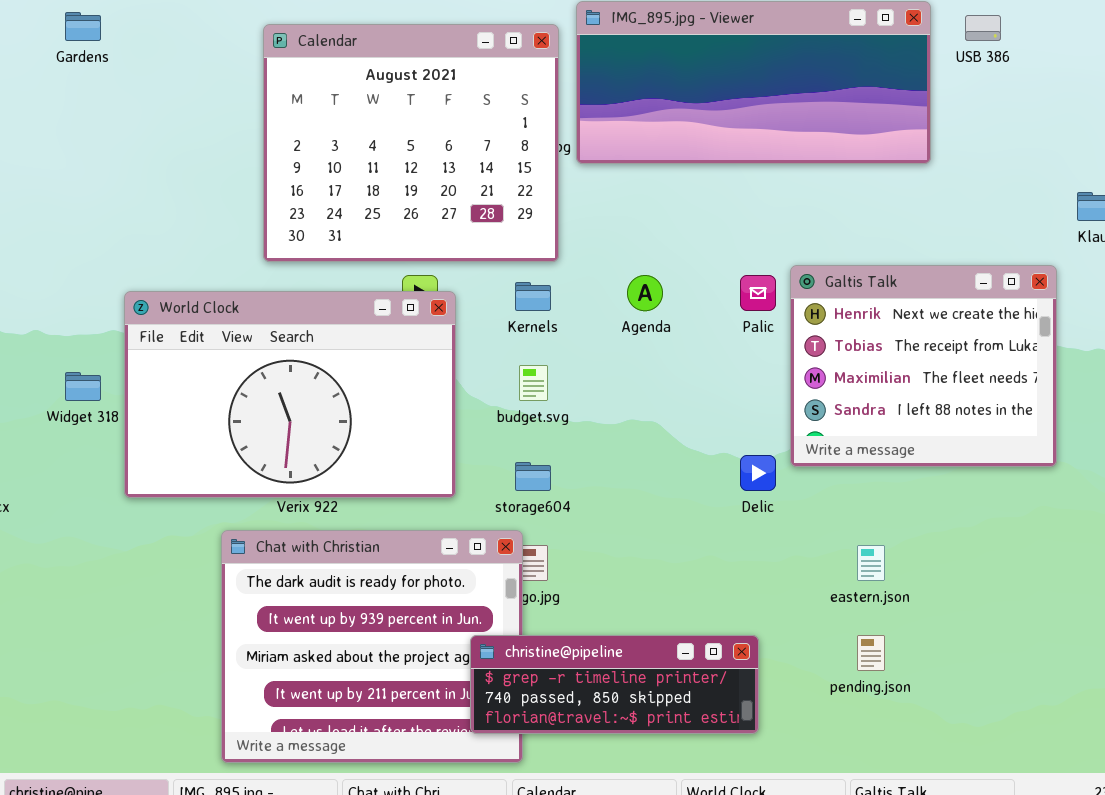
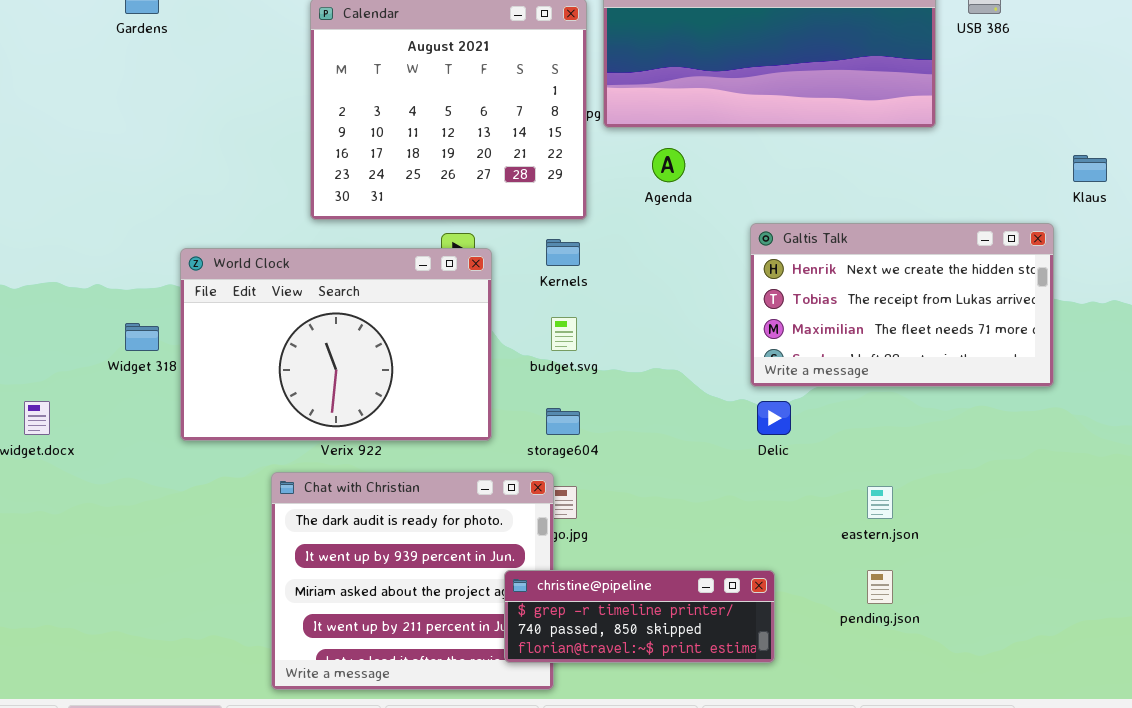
Galtis Talk: [790,265,1057,467] -> [750,223,1054,387], resized
Agenda: [627,275,663,311] -> [652,148,685,182], moved

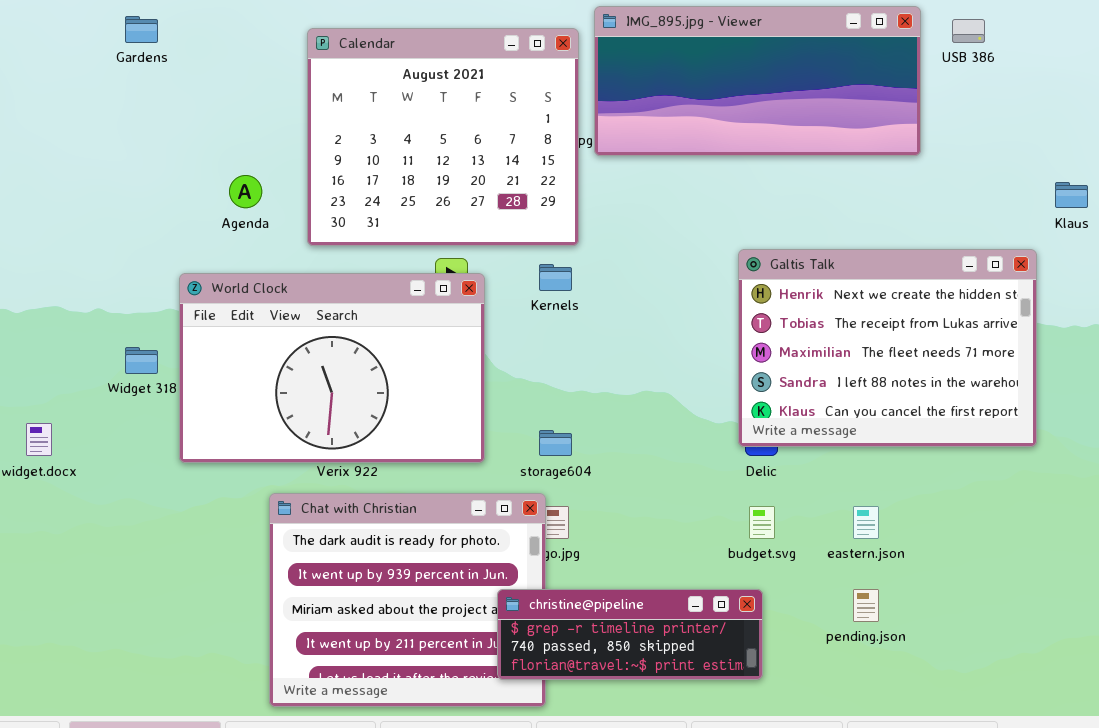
Agenda: [652,148,685,182] -> [229,175,262,208], moved
Galtis Talk: [750,223,1054,387] -> [738,249,1037,447], resized
budget.svg: [551,317,577,351] -> [749,506,775,539], moved

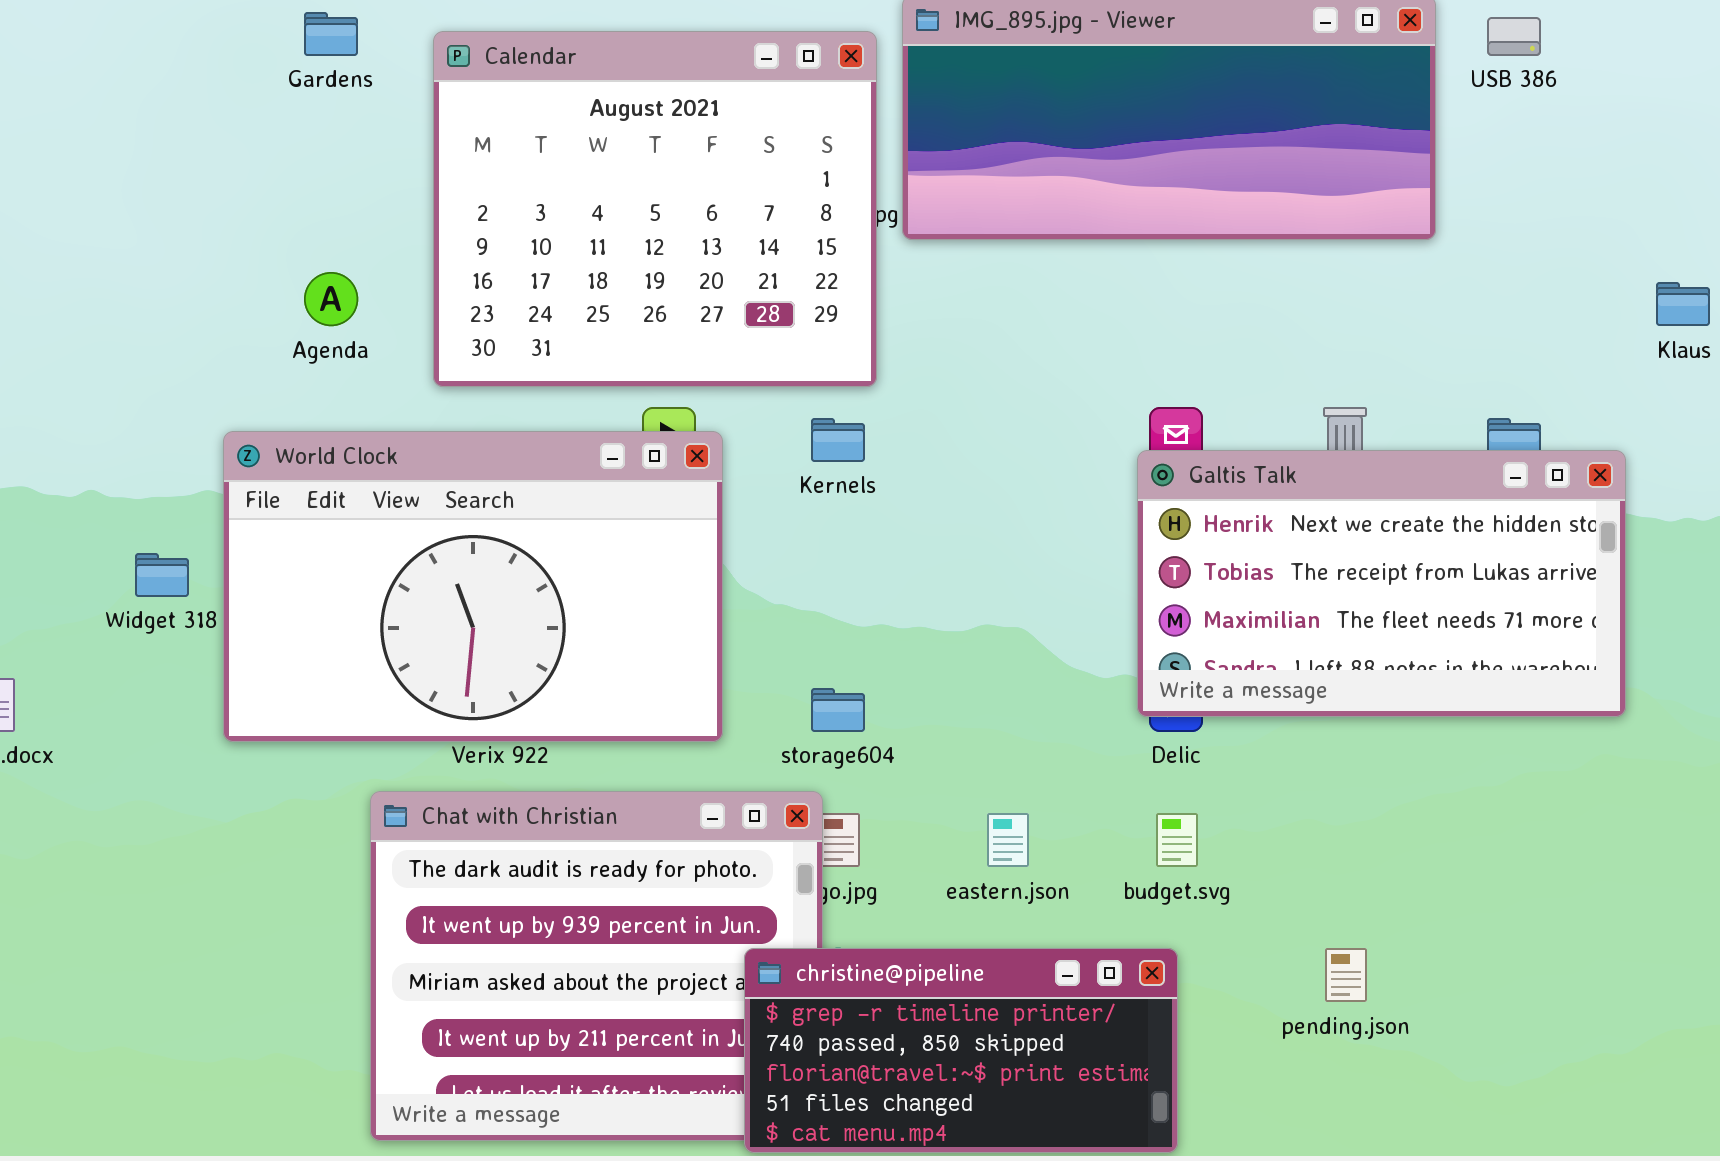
Gardens: [125,16,158,43] -> [304,12,358,56], moved
Galtis Talk: [738,249,1037,447] -> [1137,450,1626,717], resized
eastern.json: [853,506,879,539] -> [987,813,1029,867], moved
christine@pipeline: [497,589,763,680] -> [744,948,1178,1153], resized

